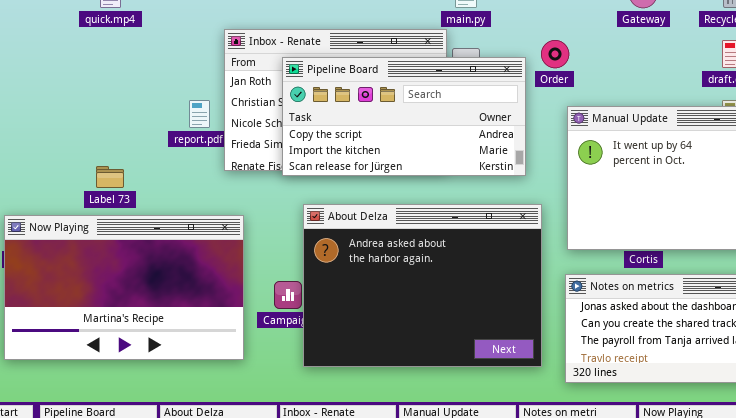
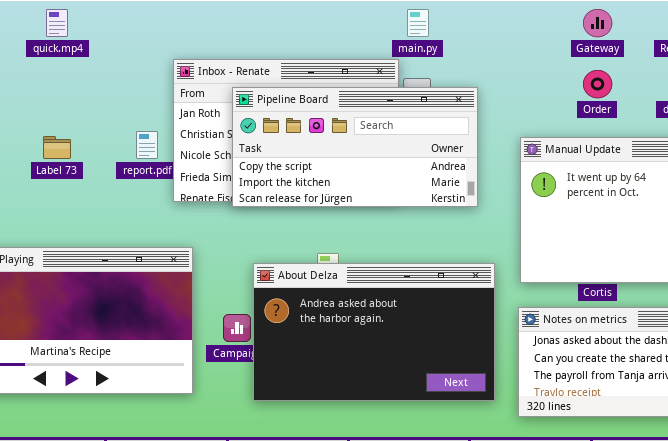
Order: [541,40,569,68] -> [583,70,612,98], moved
Label 73: [96,166,124,188] -> [43,136,71,159], moved
About Delza: [303,204,542,367] -> [253,263,495,401], resized

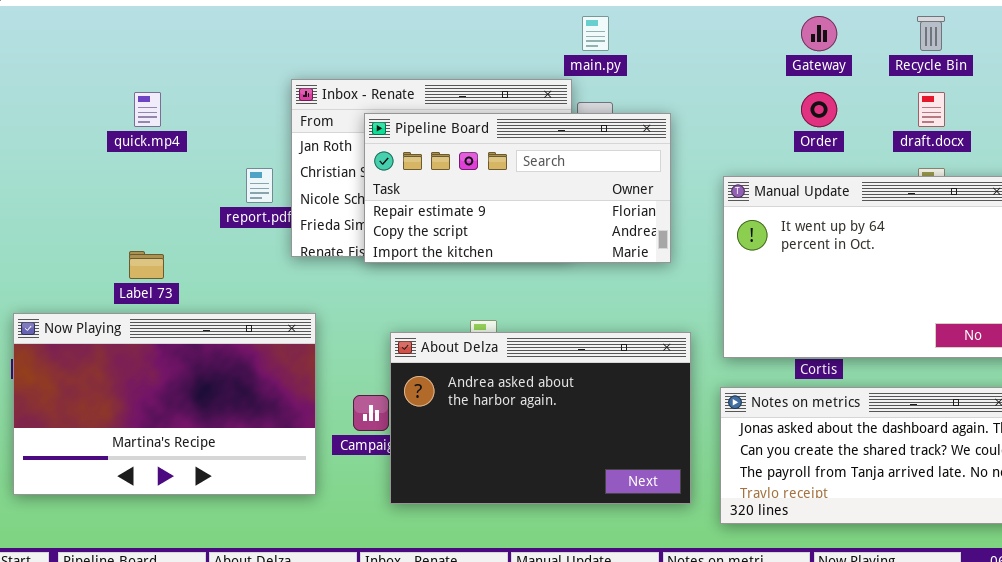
quick.mp4: [46,9,68,37] -> [134,92,161,127], moved
Pipeline Board: [232,87,478,207] -> [364,113,671,263], scrolled up 1 row
Label 73: [43,136,71,159] -> [129,251,164,279], moved

